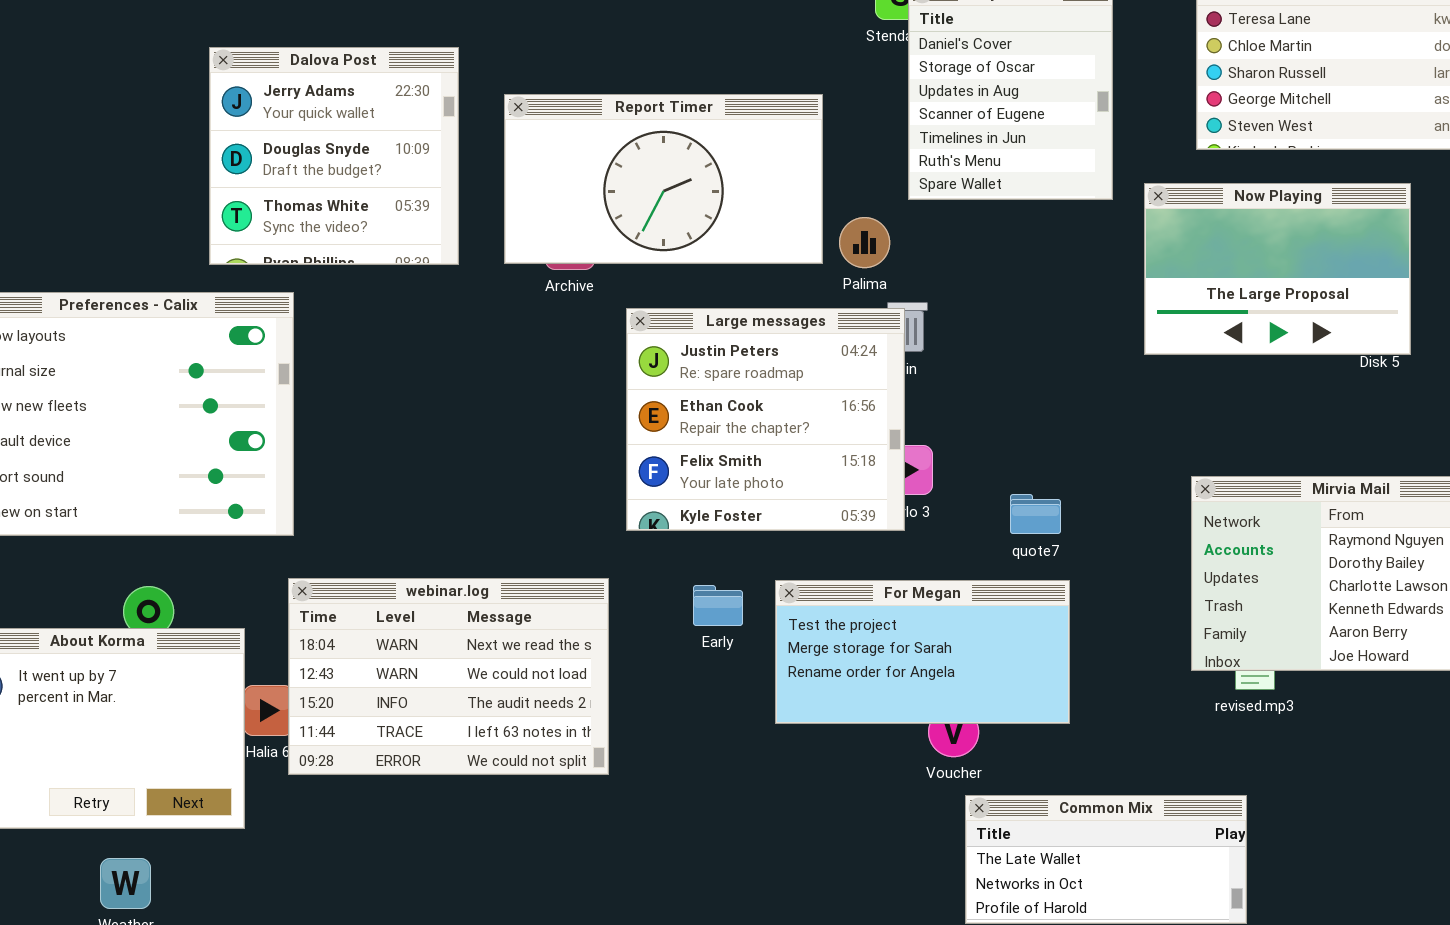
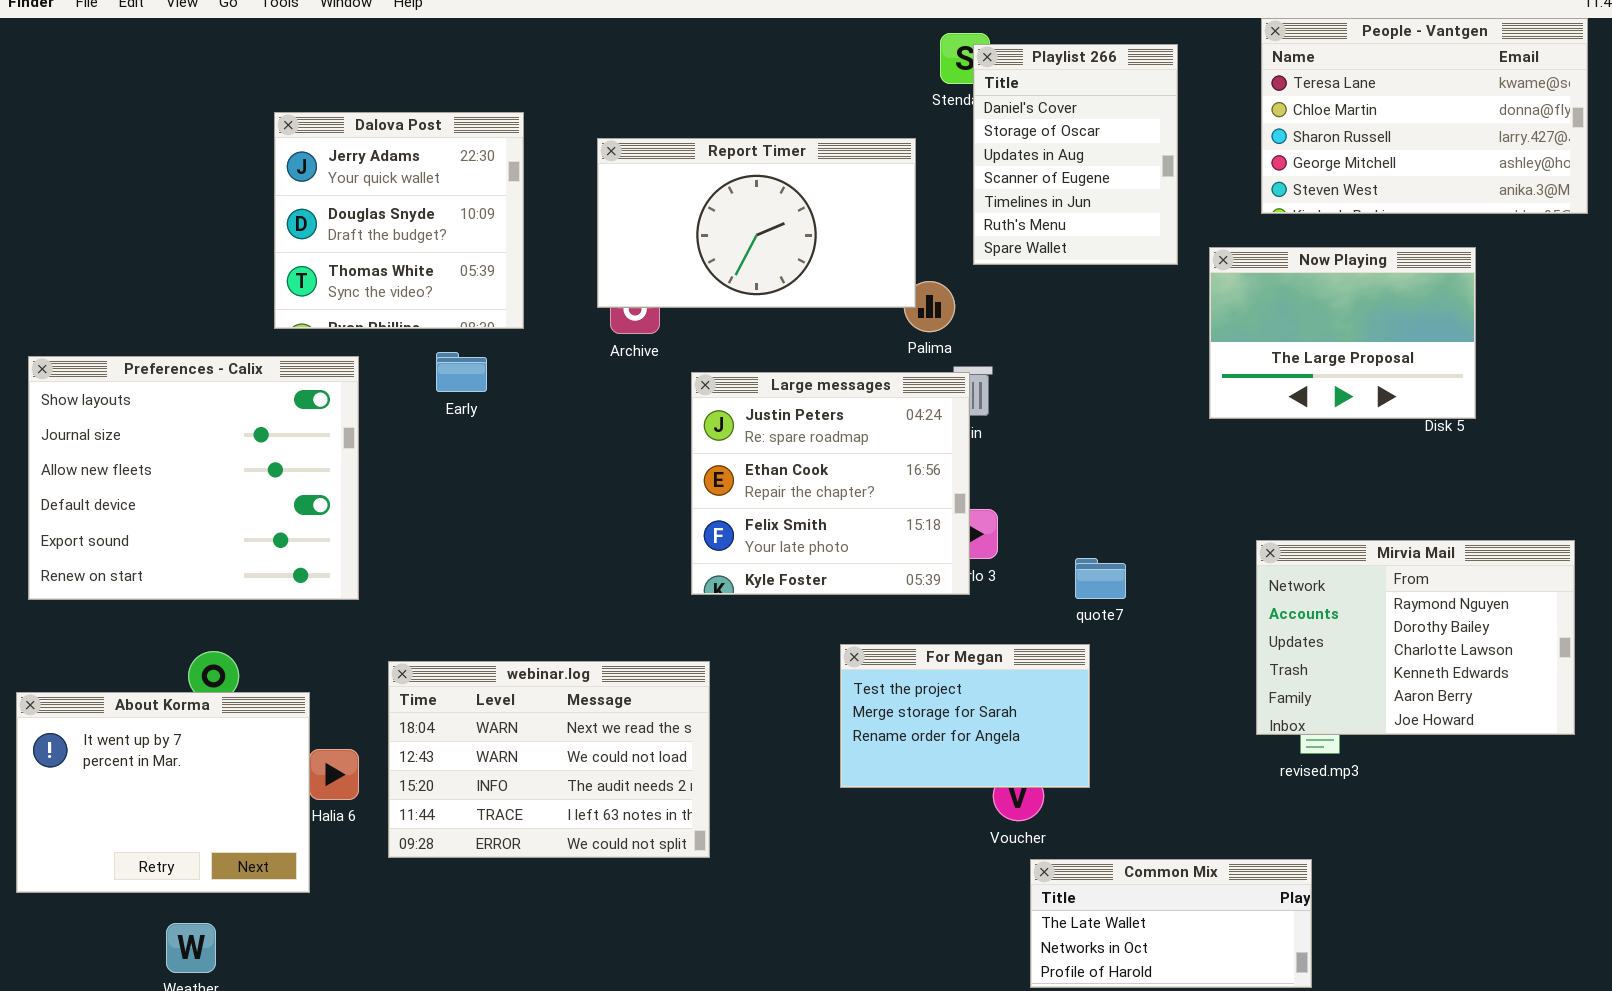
Report Timer: [504,94,823,264] -> [597,138,916,308], moved
webinar.log: [288,578,609,775] -> [388,661,710,858], moved
For Megan: [775,580,1070,724] -> [840,644,1090,788], resized
Early: [693,585,743,626] -> [436,352,487,392], moved

